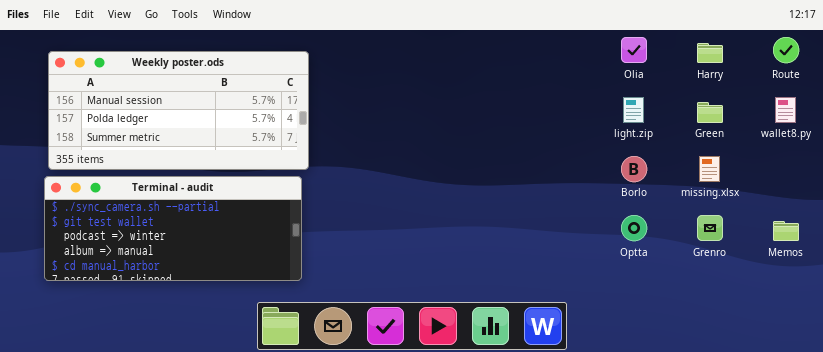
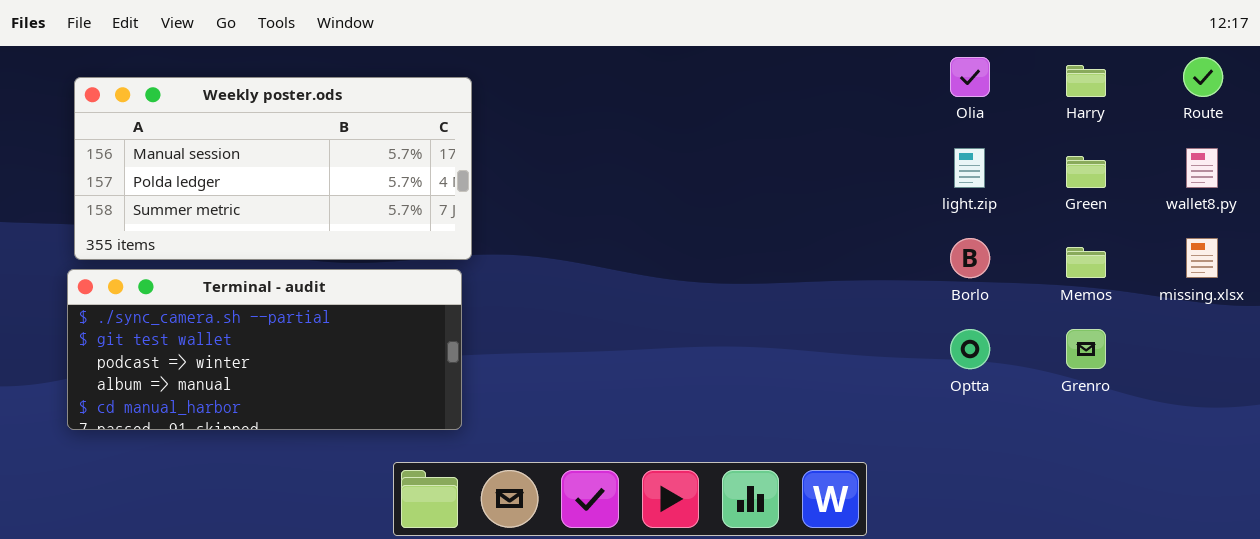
missing.xlsx: [699,156,720,182] -> [1186,238,1218,278], moved
Memos: [773,221,799,241] -> [1066,247,1106,278], moved

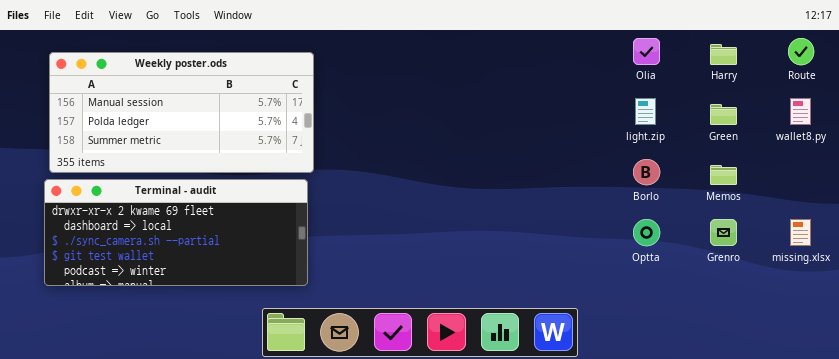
missing.xlsx: [1186,238,1218,278] -> [790,219,811,246], moved
Terminal - audit: [67,269,462,430] -> [44,179,308,286], scrolled up 2 rows

